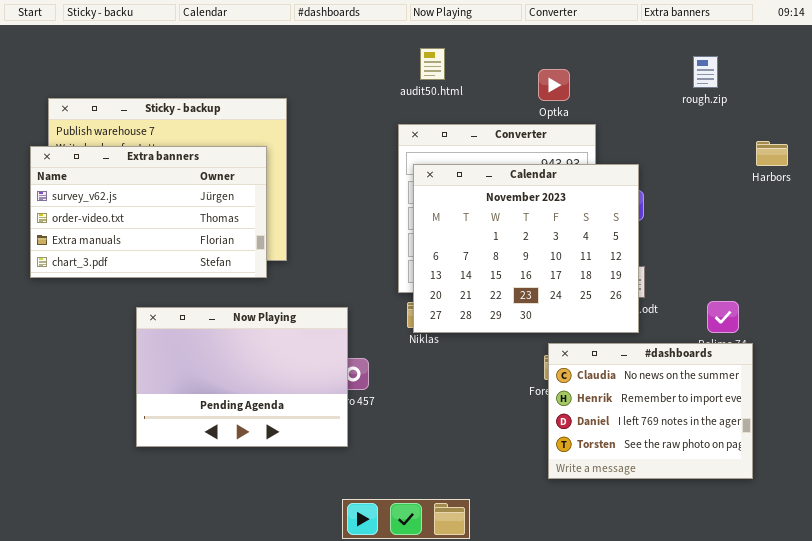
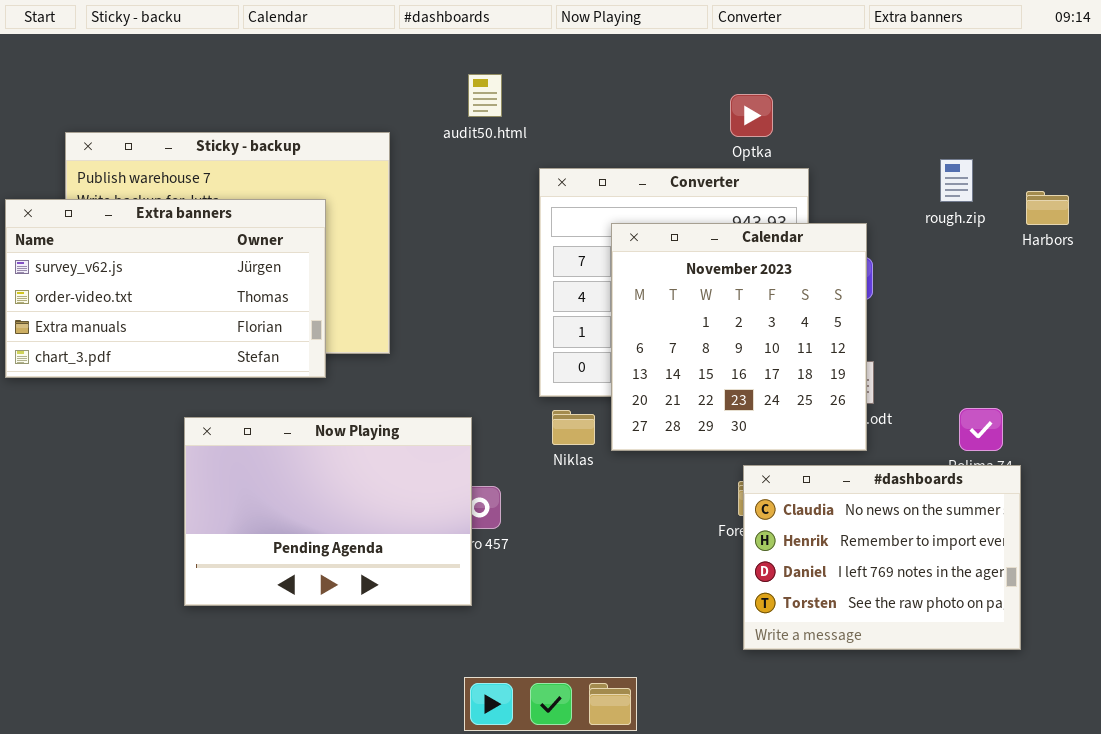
audit50.html: [420,48,445,80] -> [468,74,502,117], moved
rough.zip: [693,56,718,88] -> [940,159,973,202], moved
Extra banners: [30,146,267,278] -> [5,199,326,378], moved
Calendar: [413,164,639,333] -> [611,223,867,451], resized

